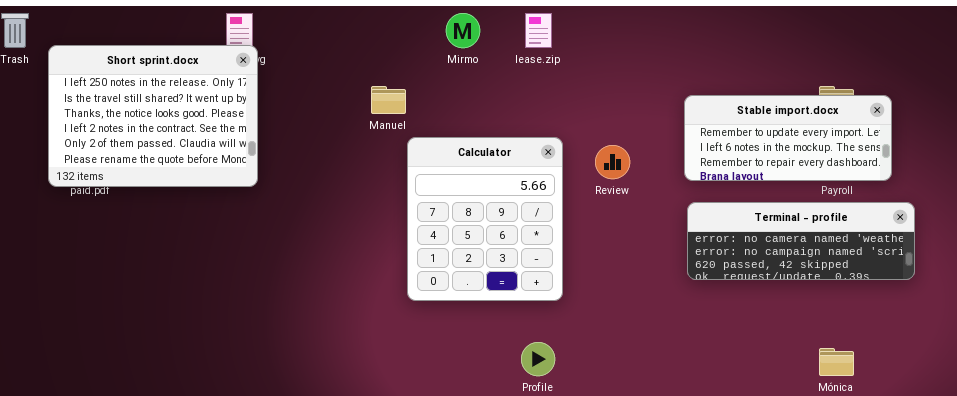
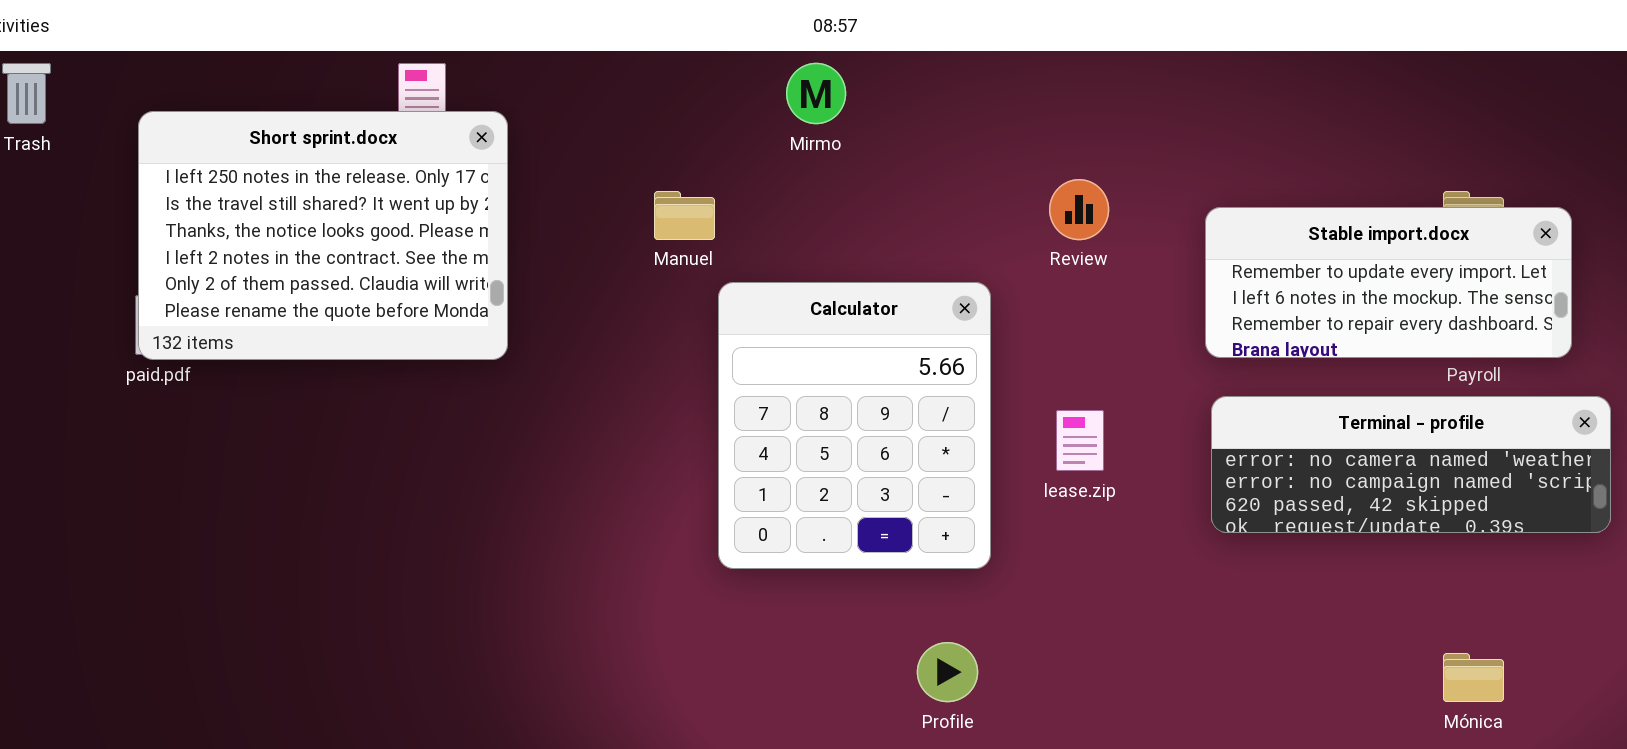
lease.zip: [525,13,552,48] -> [1056,410,1104,471], moved
Short sprint.docx: [48,45,258,187] -> [138,111,508,360], moved
Review: [595,145,630,179] -> [1049,179,1109,240], moved

